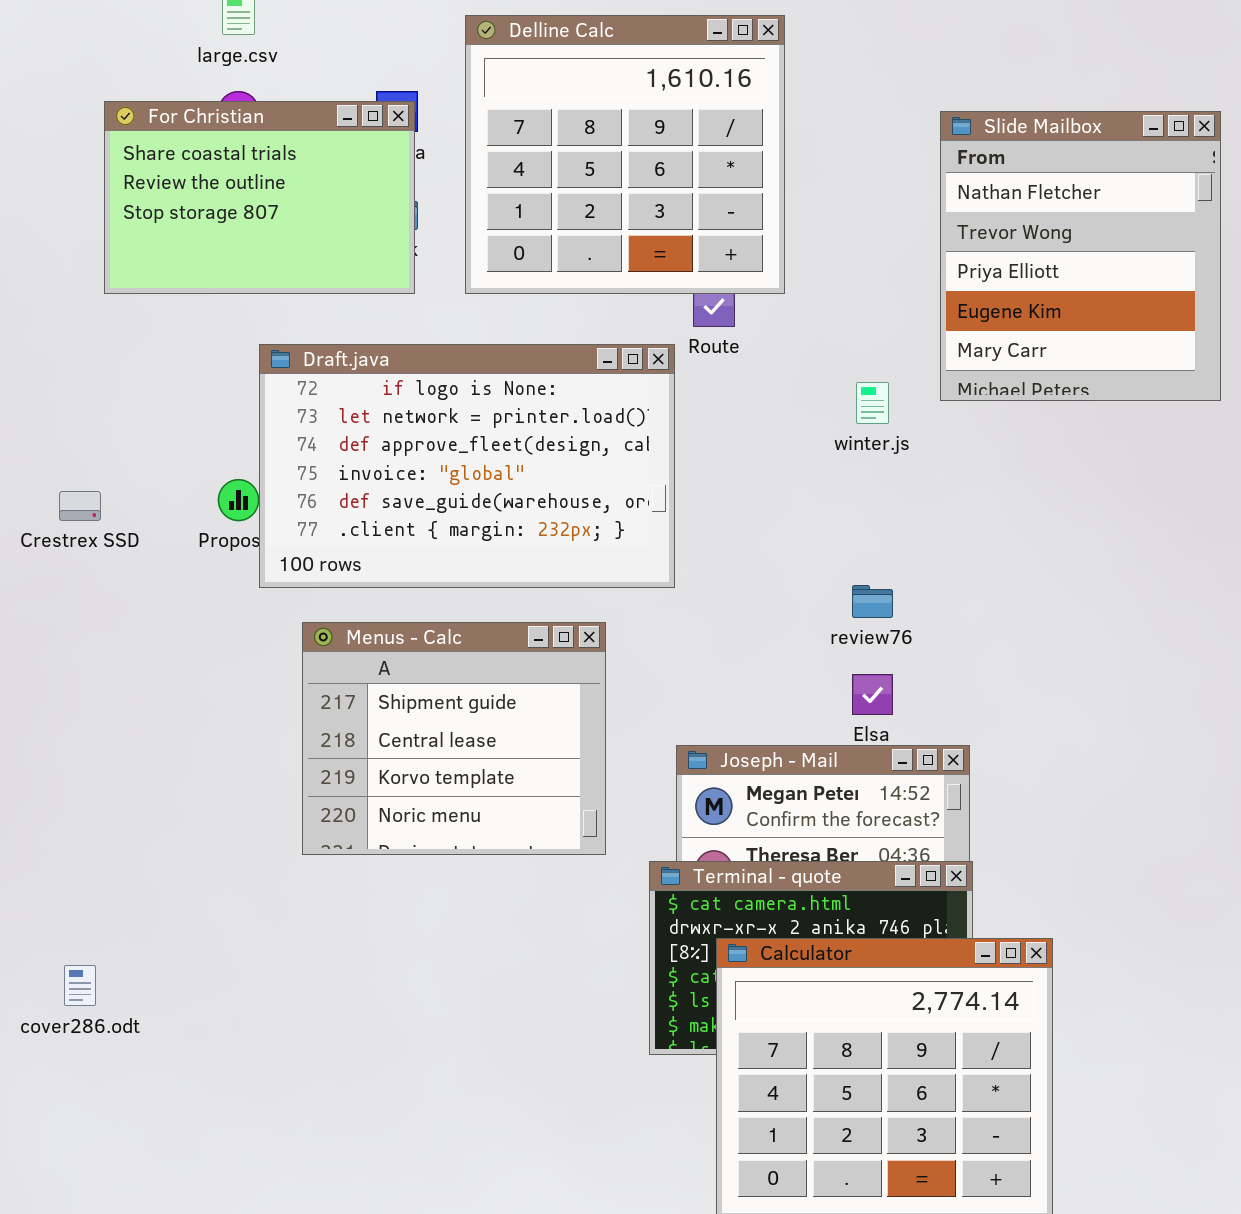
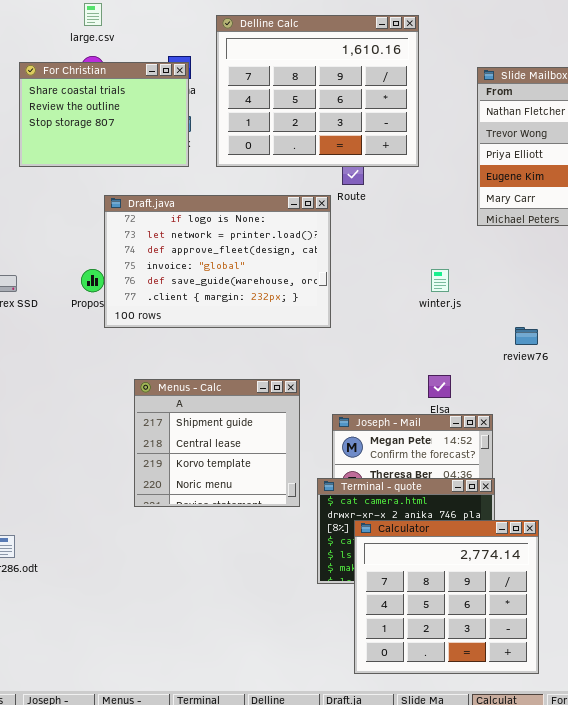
Delline Calc: [465,15,785,294] -> [216,15,419,167], resized
winter.js: [856,382,889,424] -> [431,269,449,292], moved
review76: [852,585,893,618] -> [515,327,538,345], moved
Menus - Calc: [302,622,606,855] -> [134,379,300,507], moved

